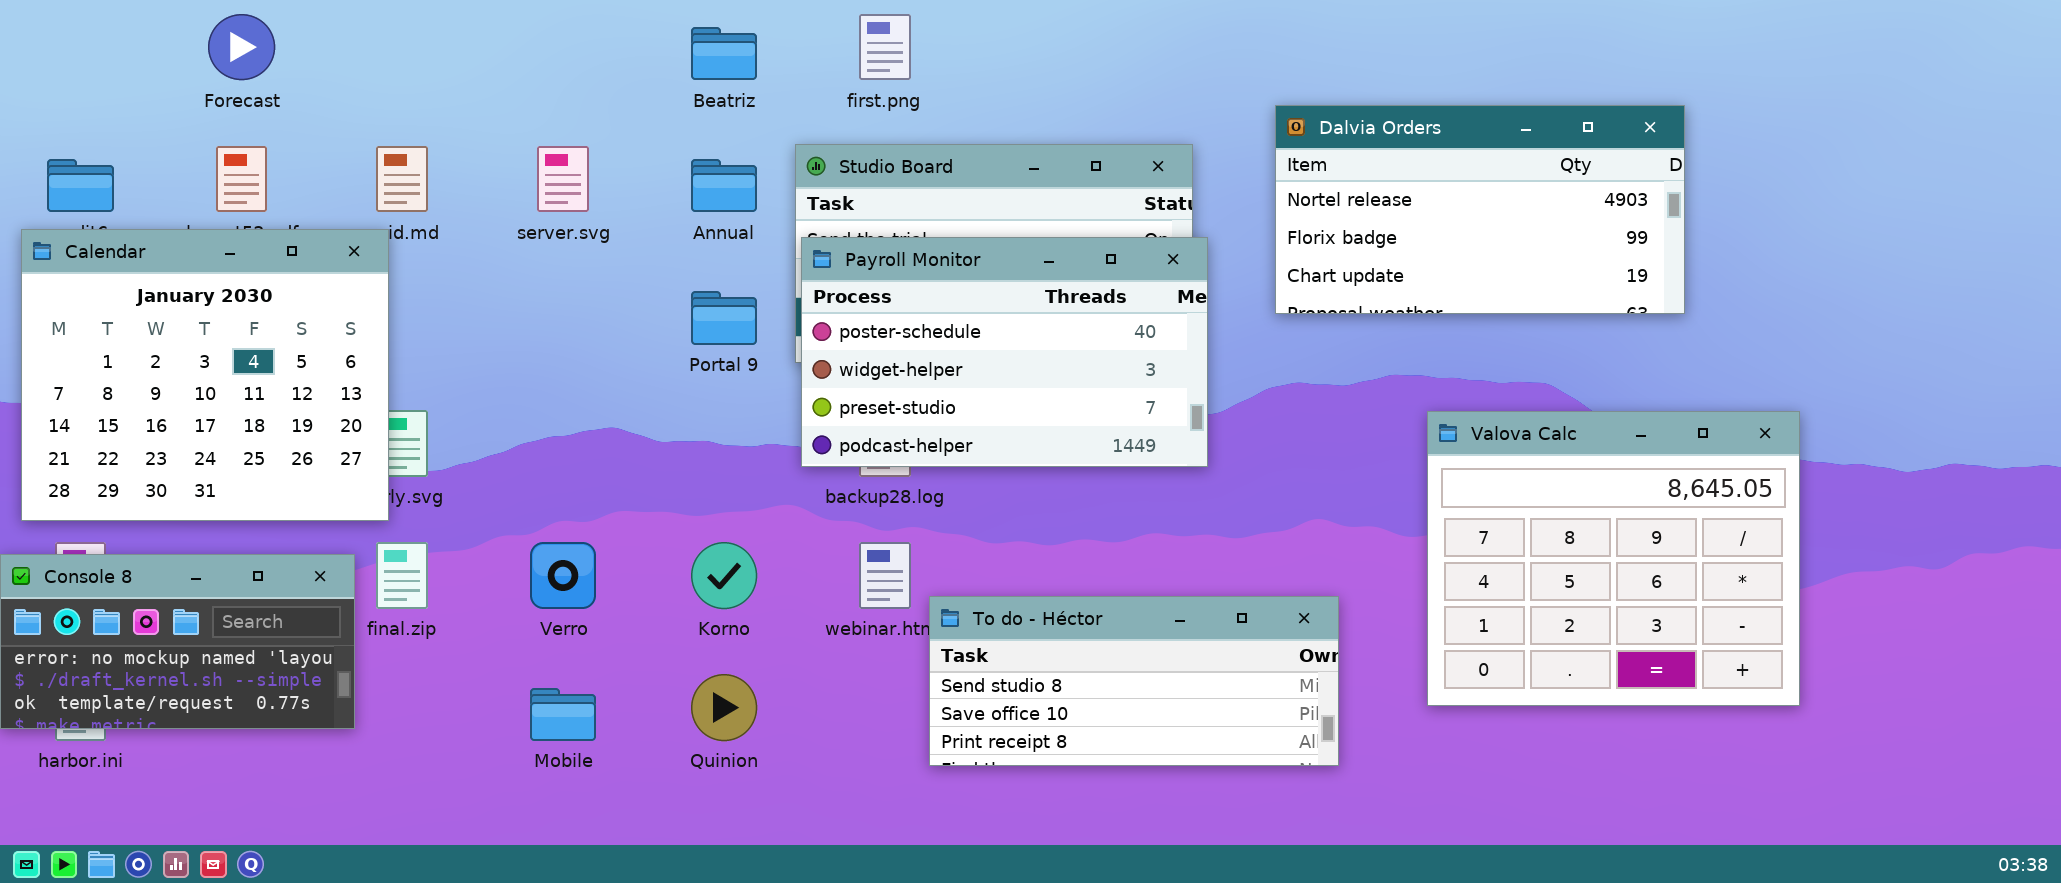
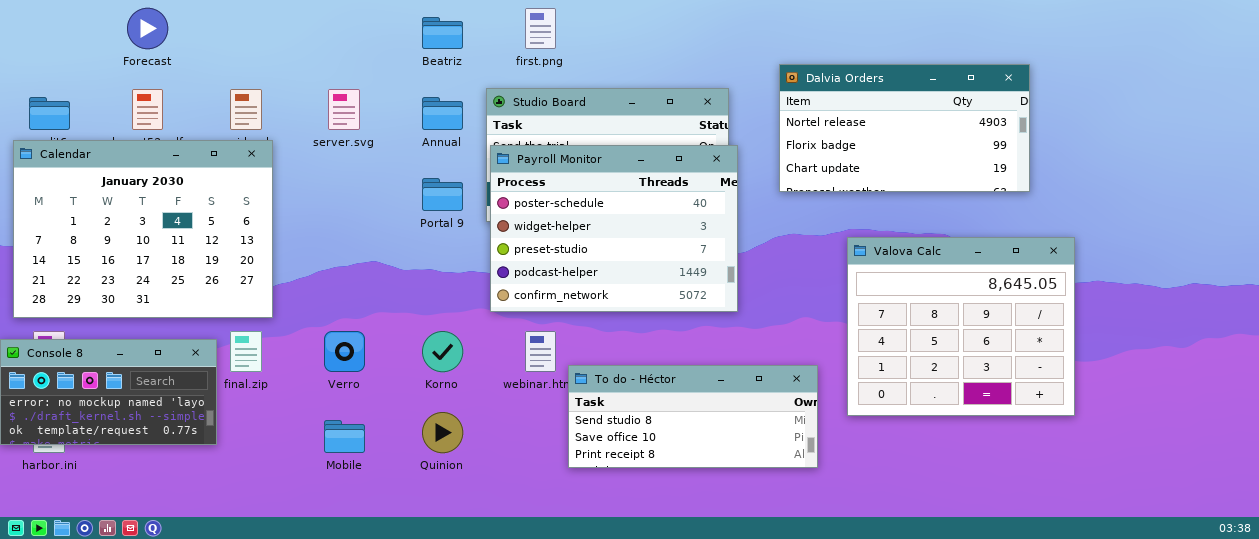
Calendar: [21,229,389,521] -> [13,140,273,318], resized
Payroll Monitor: [801,237,1208,467] -> [490,145,738,312], resized
Valova Calc: [1427,411,1800,706] -> [847,237,1075,416], moved

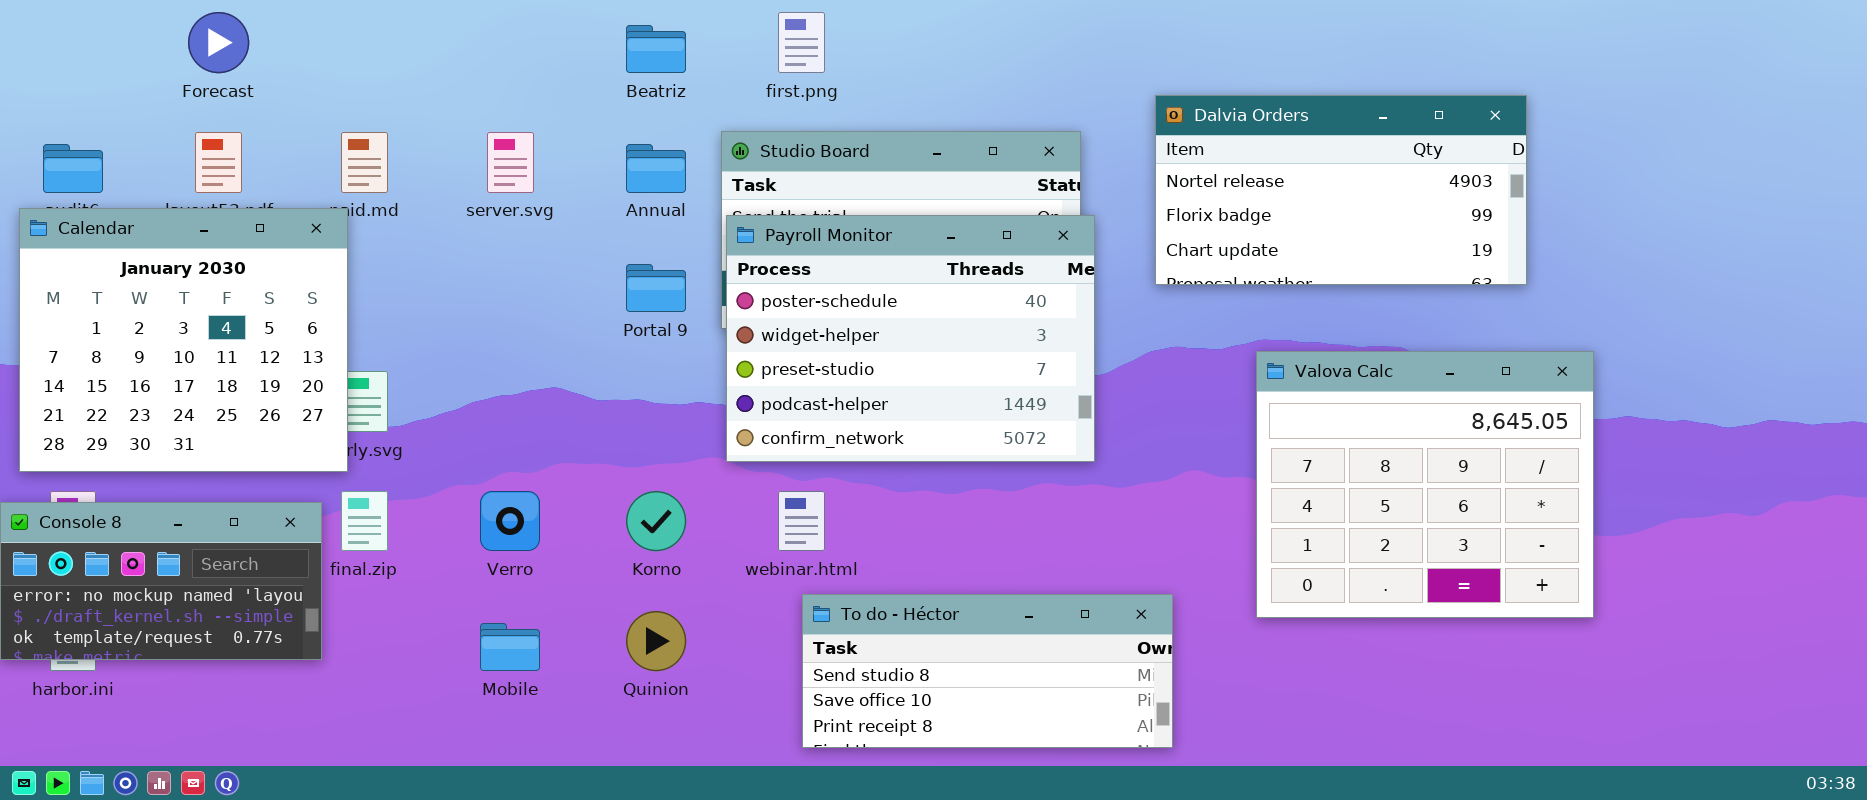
Calendar: [13,140,273,318] -> [19,208,348,472], resized
To do - Héctor: [568,365,818,468] -> [802,594,1173,748], moved

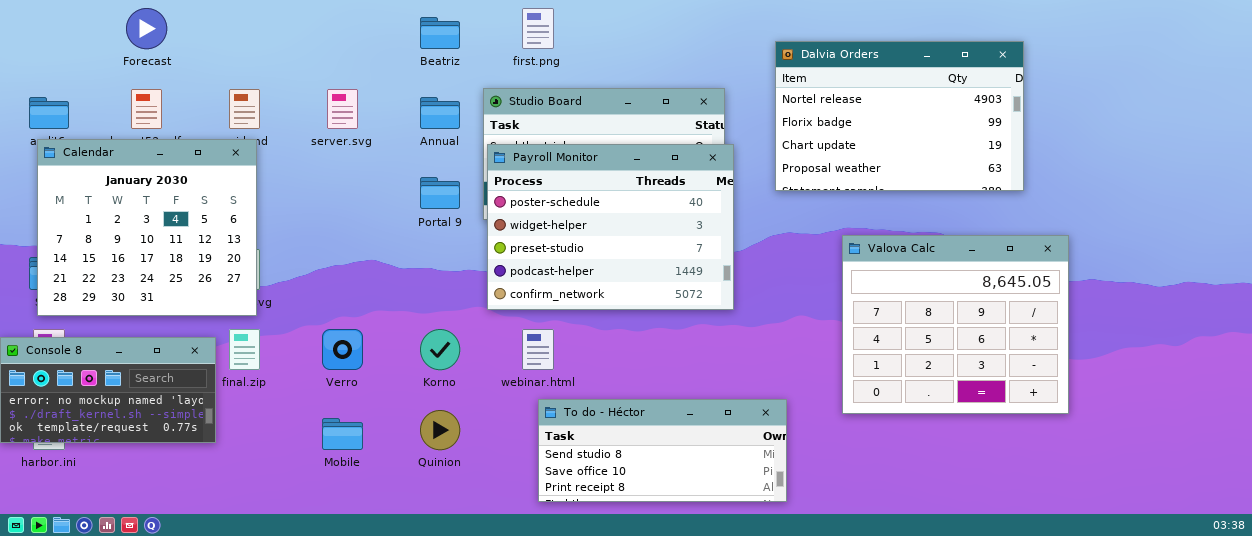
Dalvia Orders: [1155,95,1527,285] -> [775,41,1024,191], resized
Calendar: [19,208,348,472] -> [37,139,257,316], moved

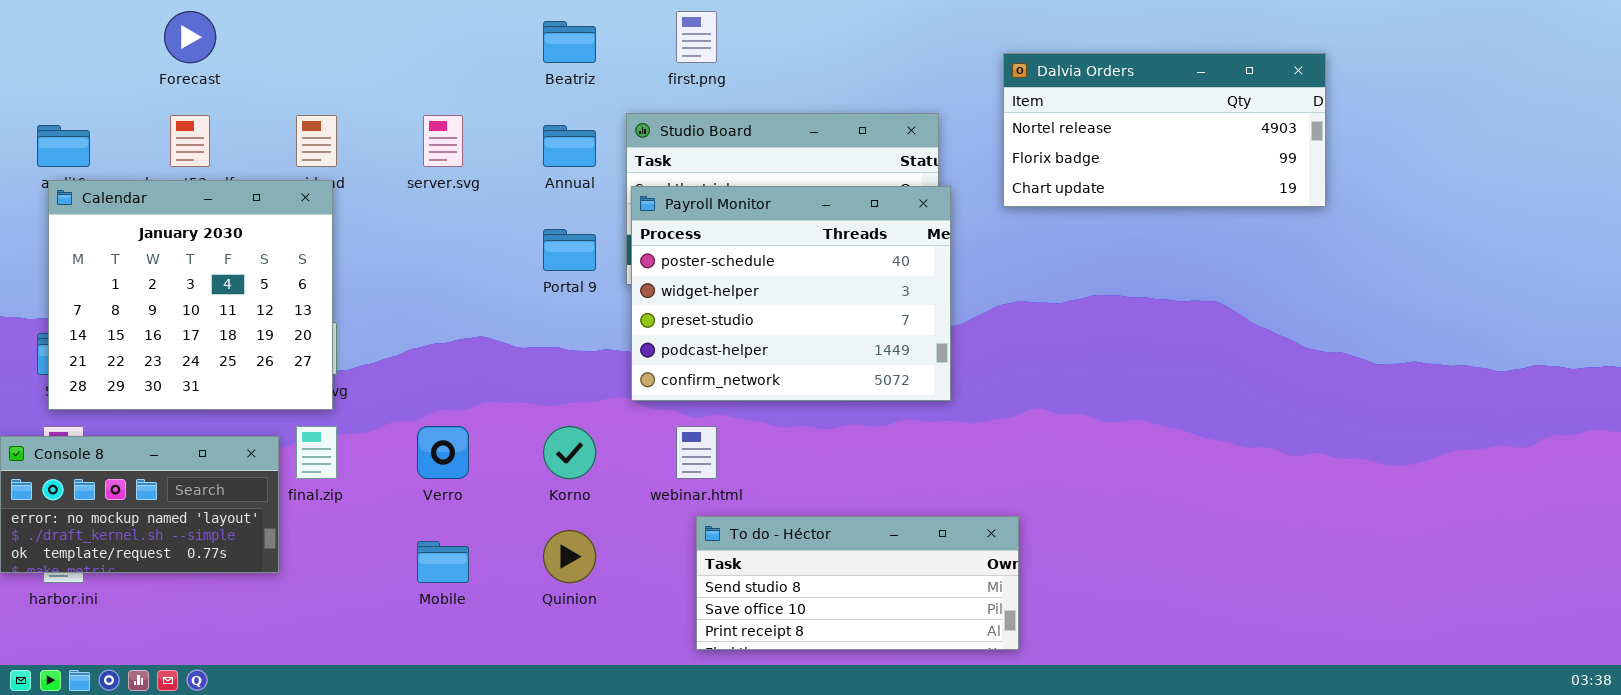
Dalvia Orders: [775,41,1024,191] -> [1003,53,1326,207], resized
Valova Calc: [842,235,1069,414] -> none, closed

